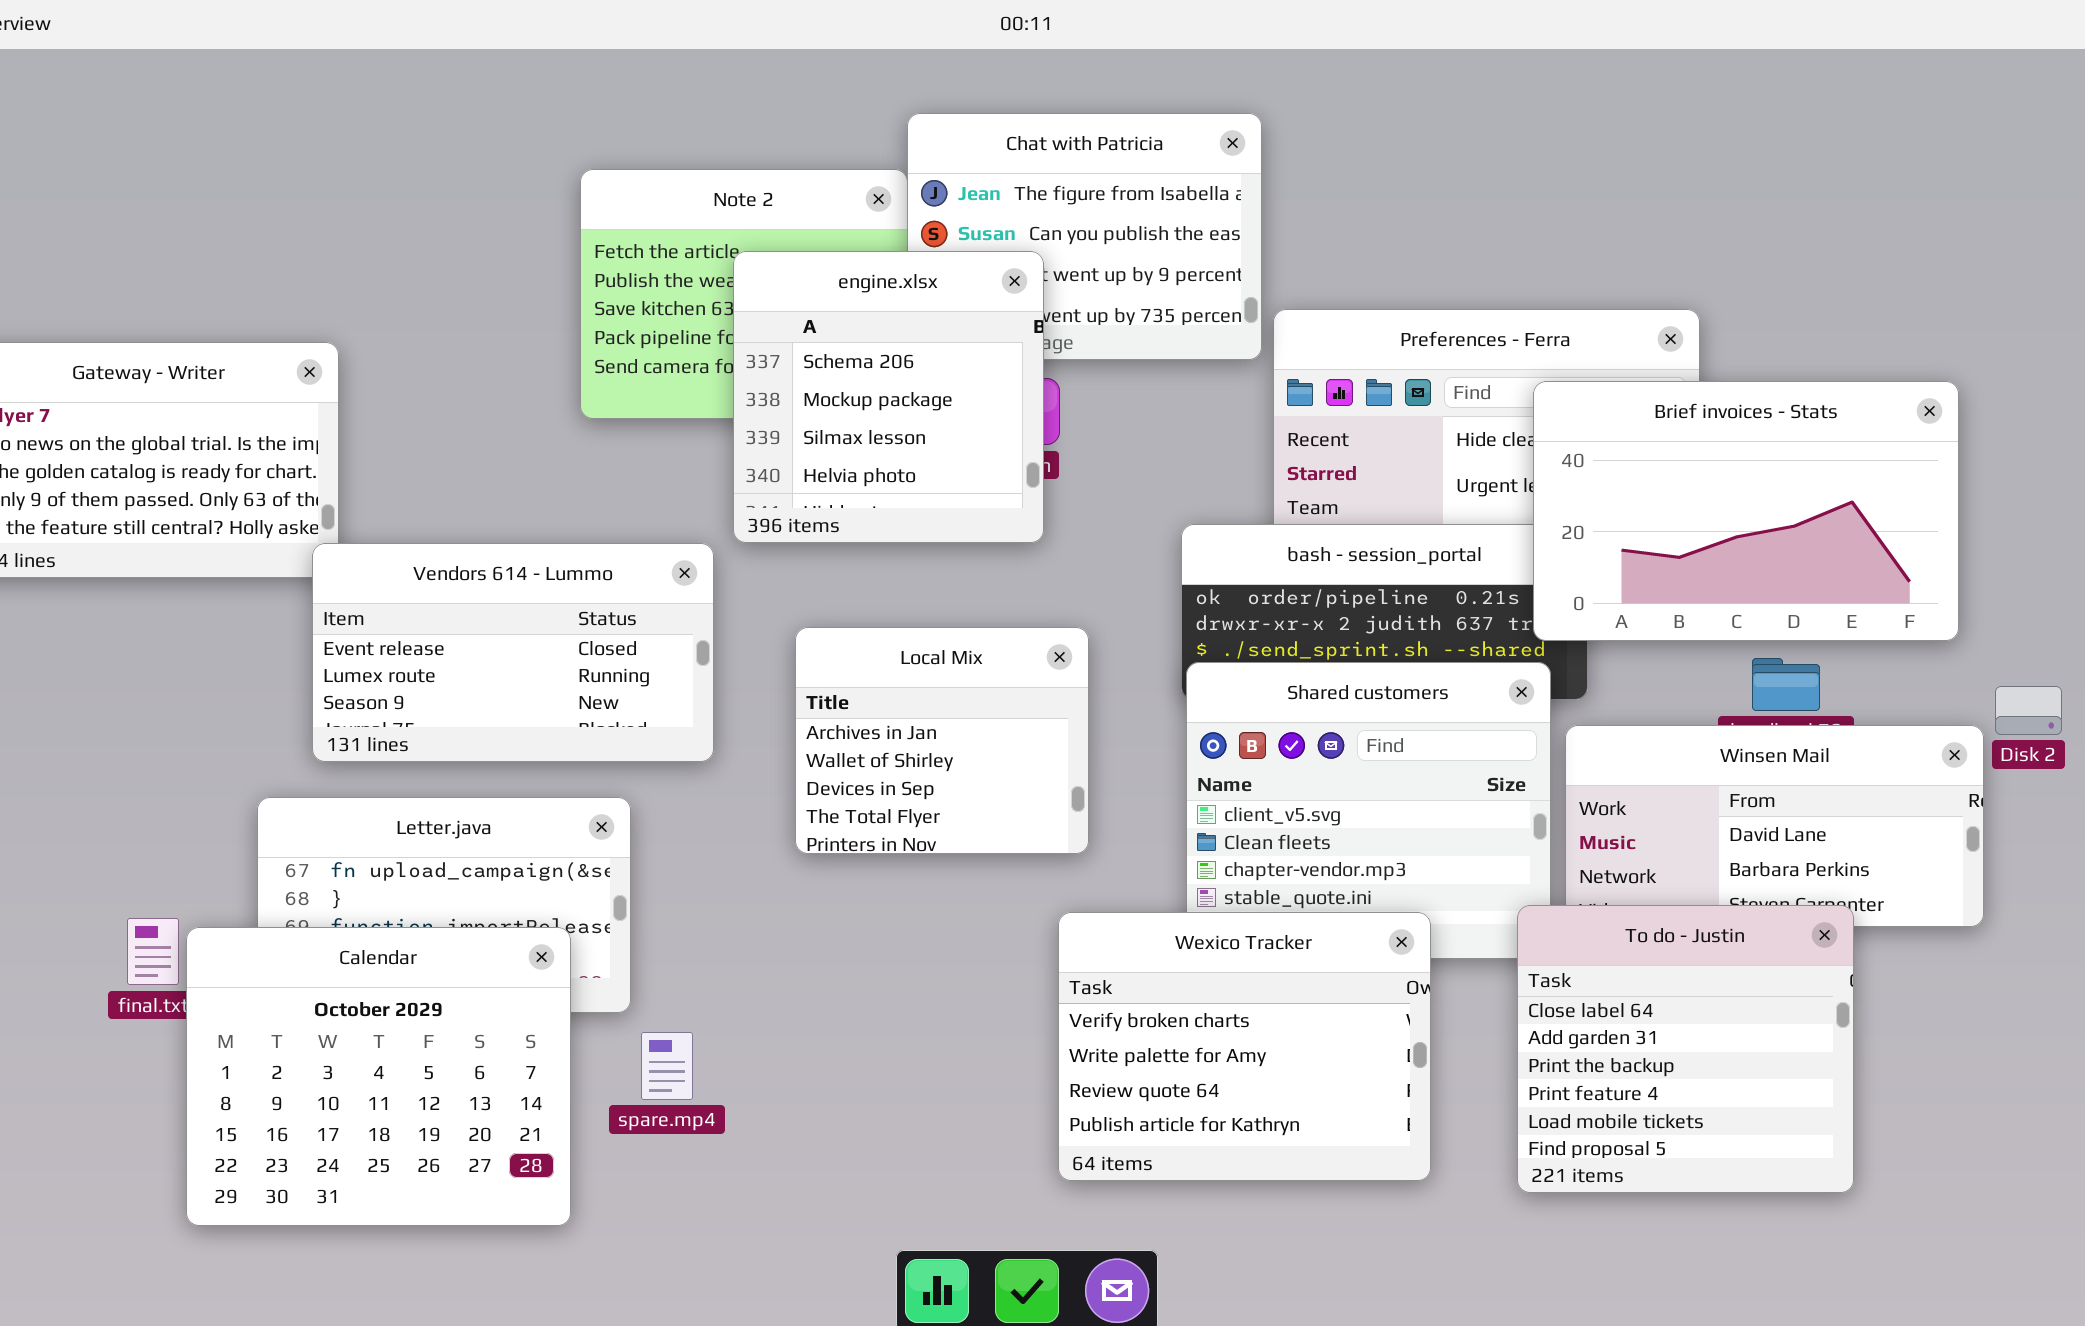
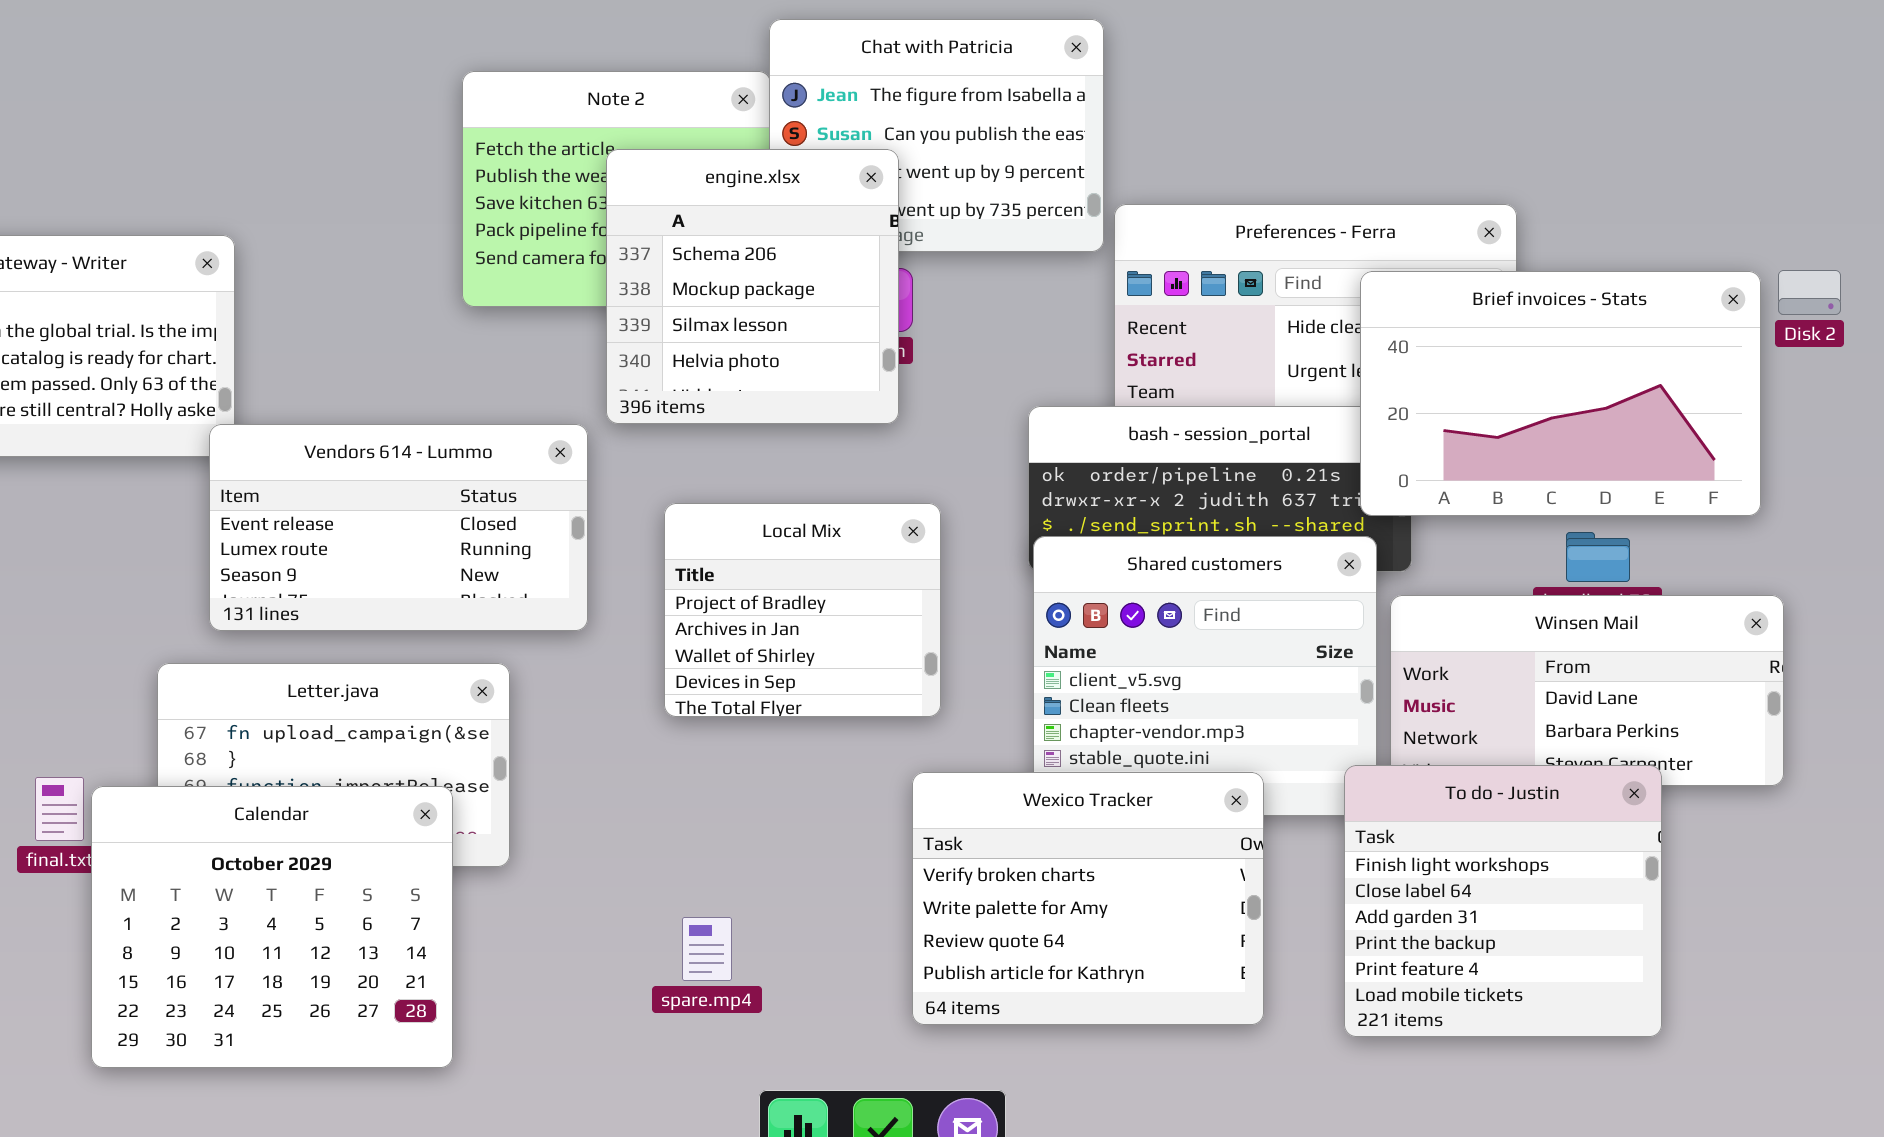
Local Mix: [795,627,1089,854] -> [664,503,941,717], scrolled up 1 row
Disk 2: [1995,686,2062,735] -> [1778,270,1841,315], moved
To do - Justin: [1517,905,1854,1193] -> [1344,765,1662,1037], scrolled up 1 row
spare.mp4: [641,1032,693,1100] -> [682,917,732,981], moved

